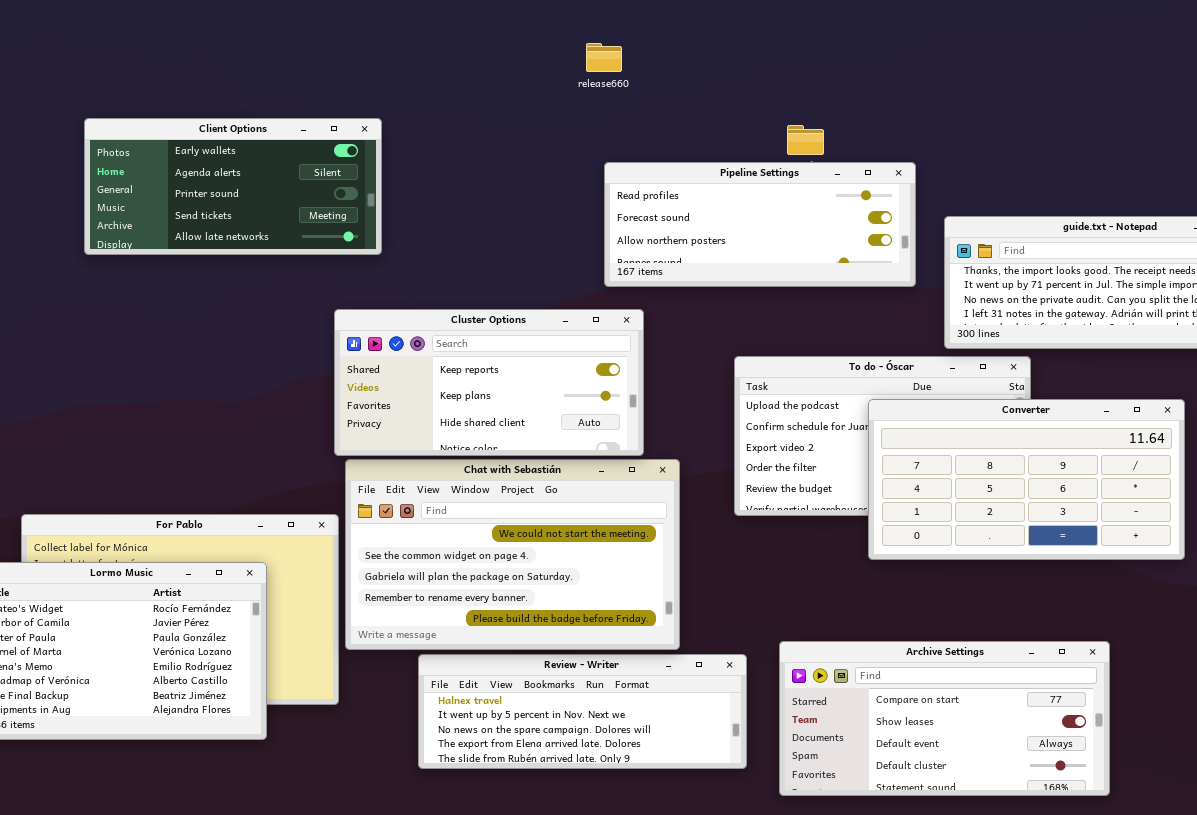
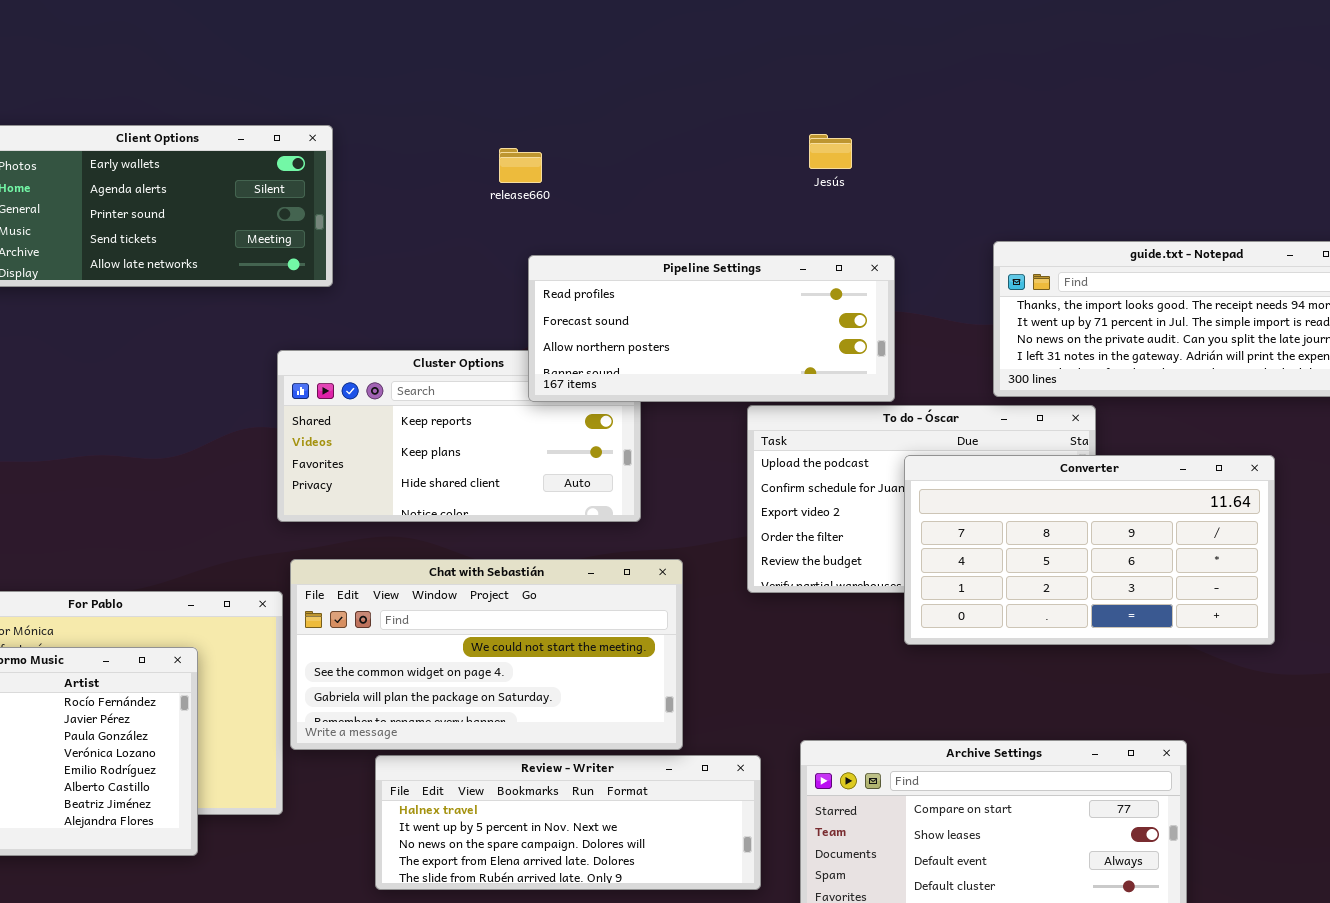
release660: [586,43,622,72] -> [499,148,542,183], moved
Pipeline Settings: [604,162,916,287] -> [528,255,895,402], moved
Chat with Sebastián: [345,459,680,650] -> [290,559,683,750], resized

